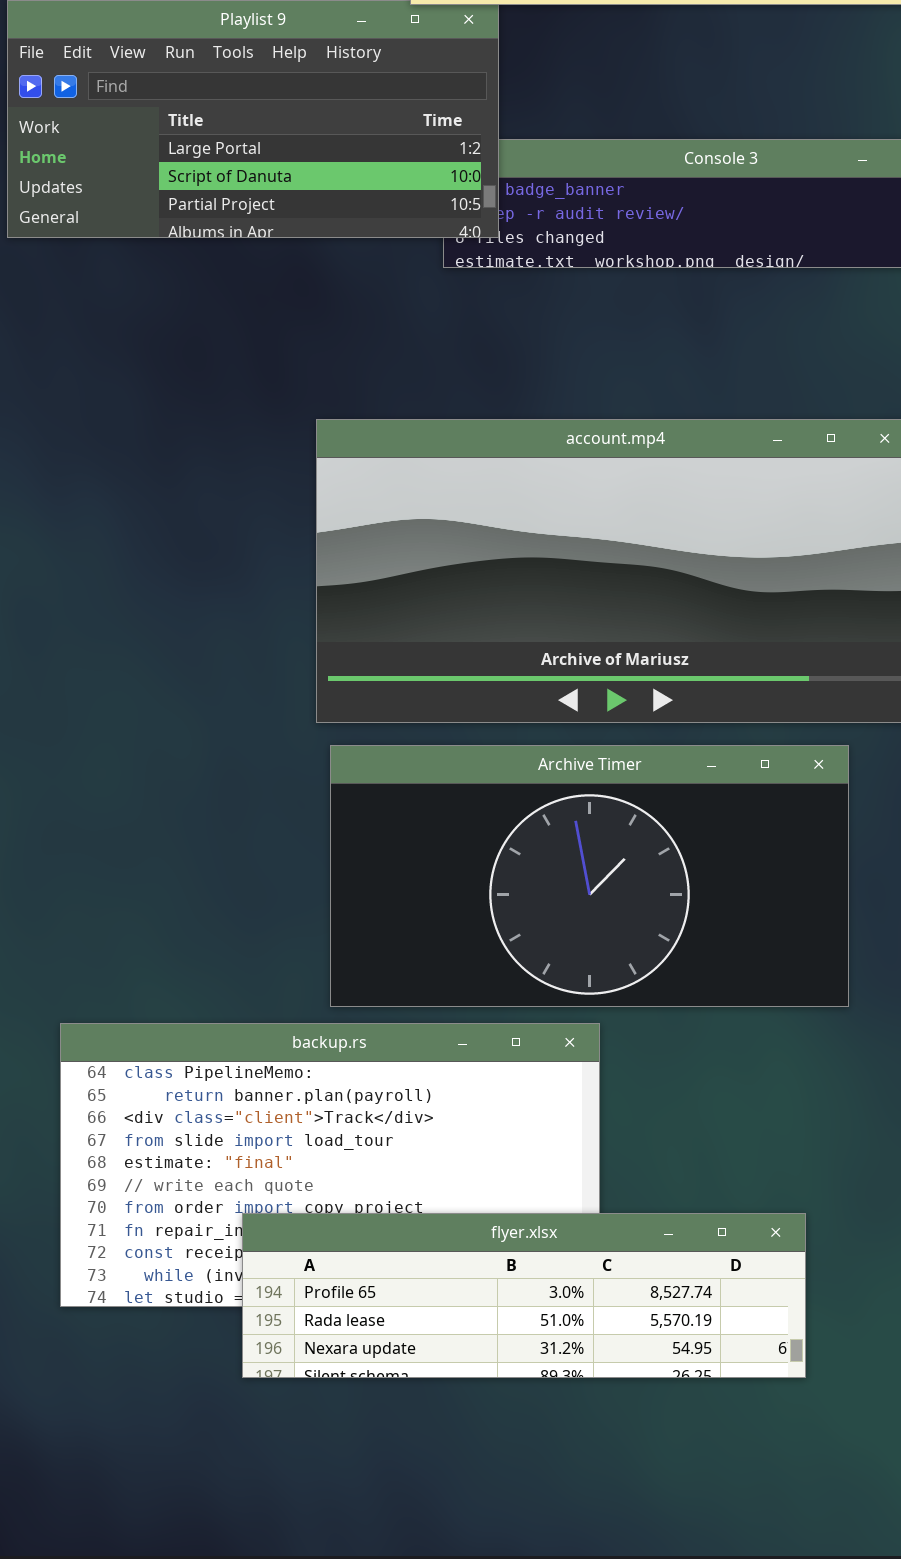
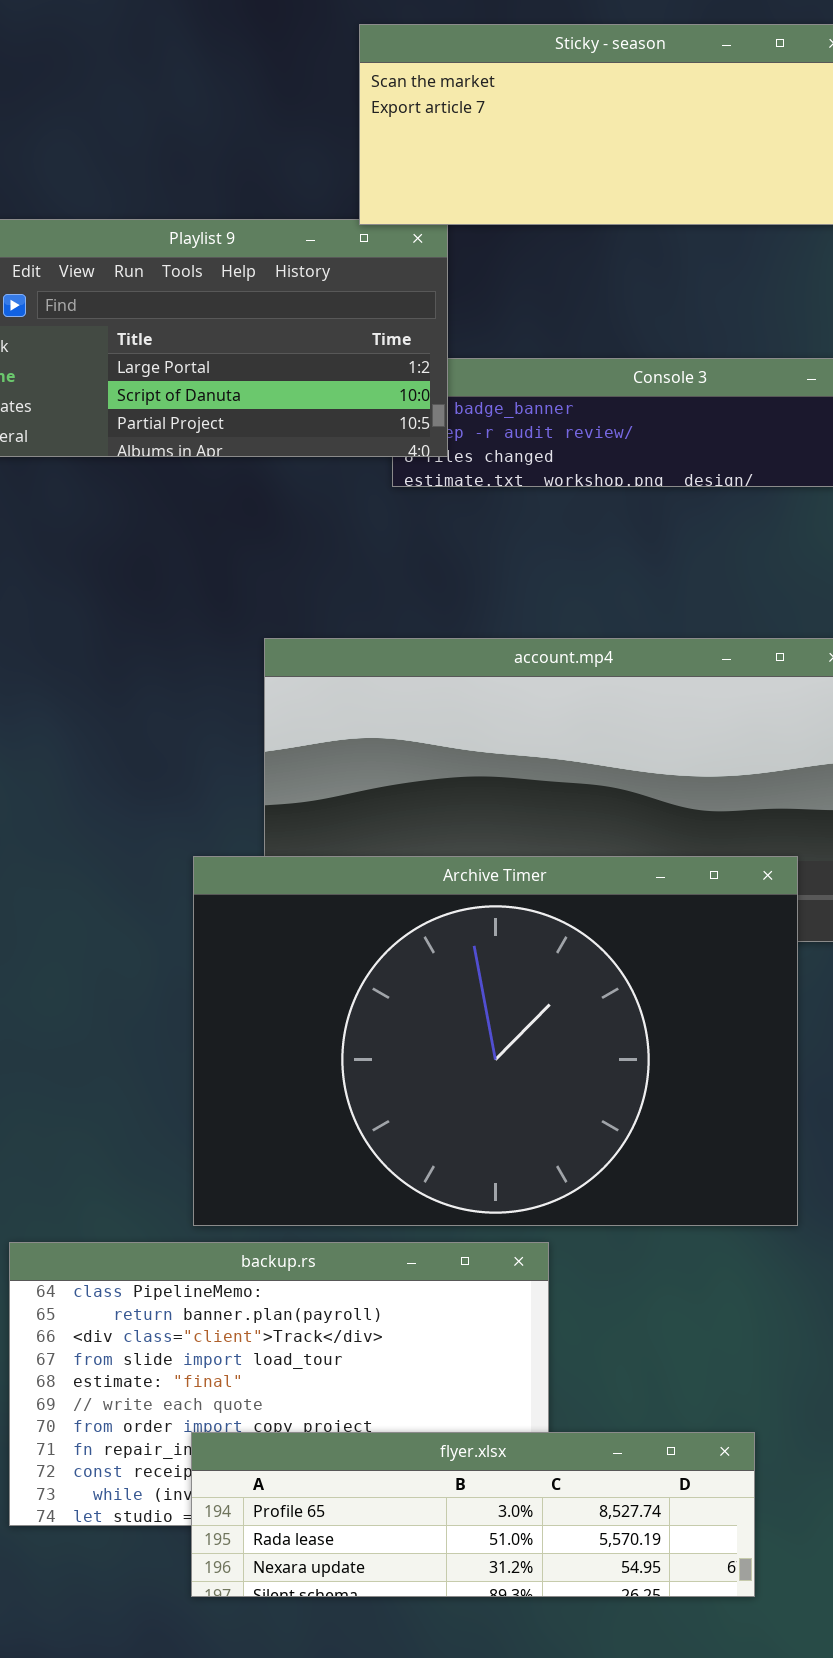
Archive Timer: [330,745,849,1007] -> [193,856,798,1226], resized

